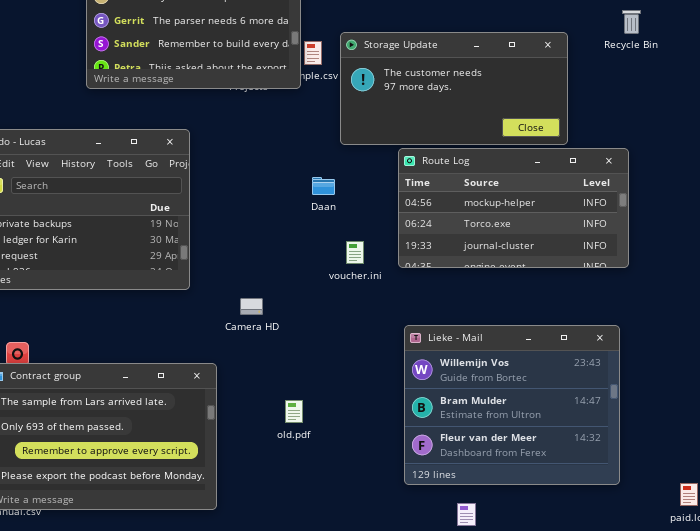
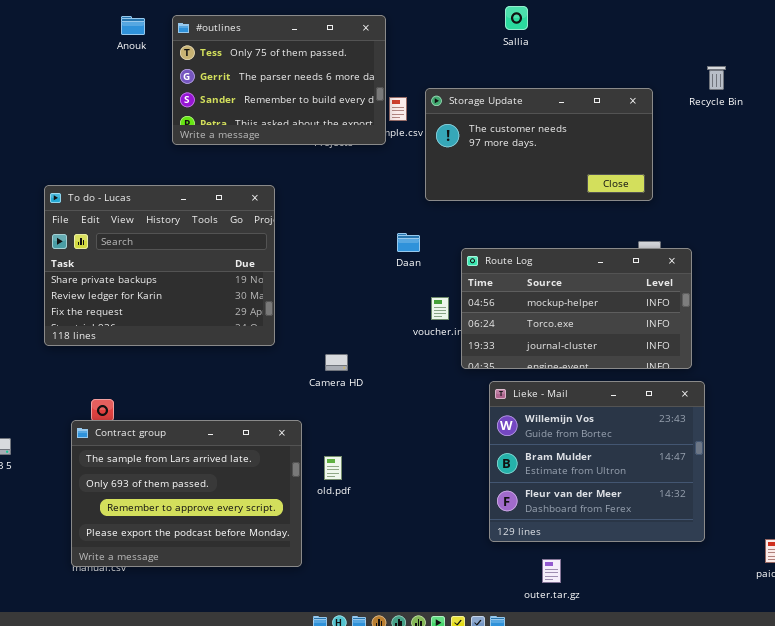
Route Log: [398,148,629,268] -> [461,248,692,369], moved
old.pdf: [285,400,303,423] -> [324,456,342,480], moved

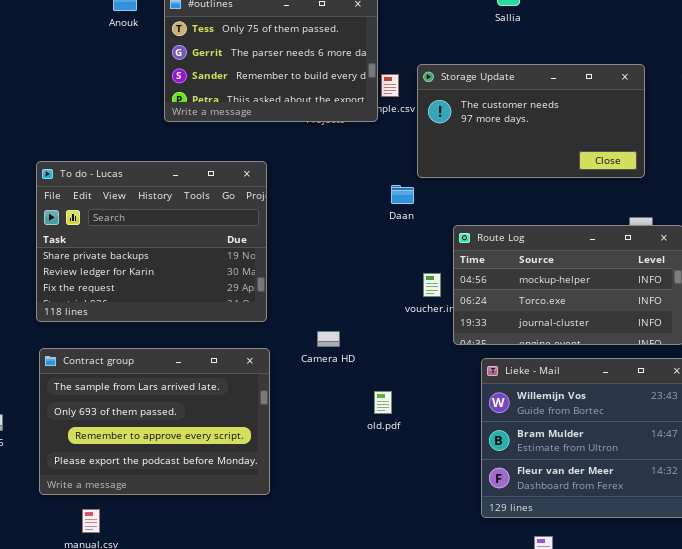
Daan: [397,233,420,252] -> [391,185,414,204], moved
Contract group: [71,420,302,567] -> [39,348,270,495], moved
old.pdf: [324,456,342,480] -> [374,391,392,414], moved

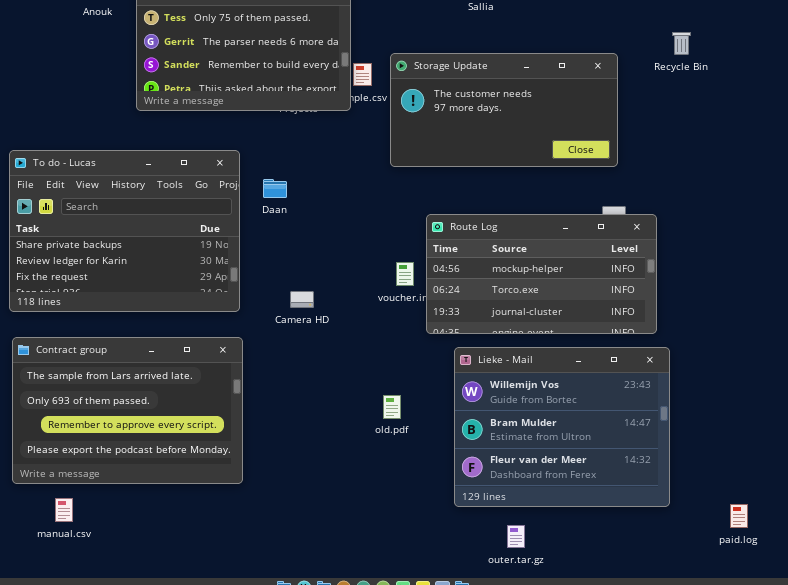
Daan: [391,185,414,204] -> [263,179,287,198], moved
Camera HD: [317,331,340,347] -> [290,291,314,308], moved
old.pdf: [374,391,392,414] -> [383,395,401,419], moved

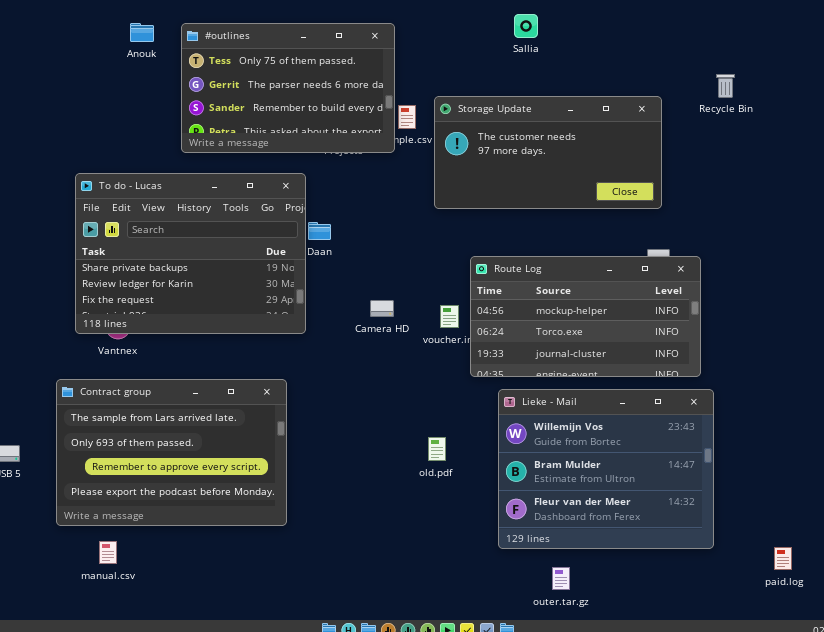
To do - Lucas: [9,150,240,312] -> [75,173,306,334], moved
Camera HD: [290,291,314,308] -> [370,300,394,317], moved

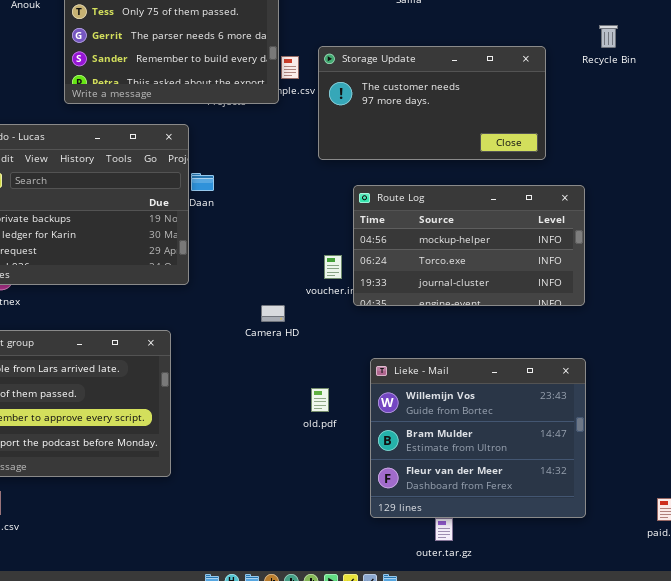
Route Log: [470,256,701,377] -> [353,185,585,306], moved
Camera HD: [370,300,394,317] -> [261,305,285,322], moved
Lieke - Mail: [498,389,714,549] -> [370,358,586,518], moved

